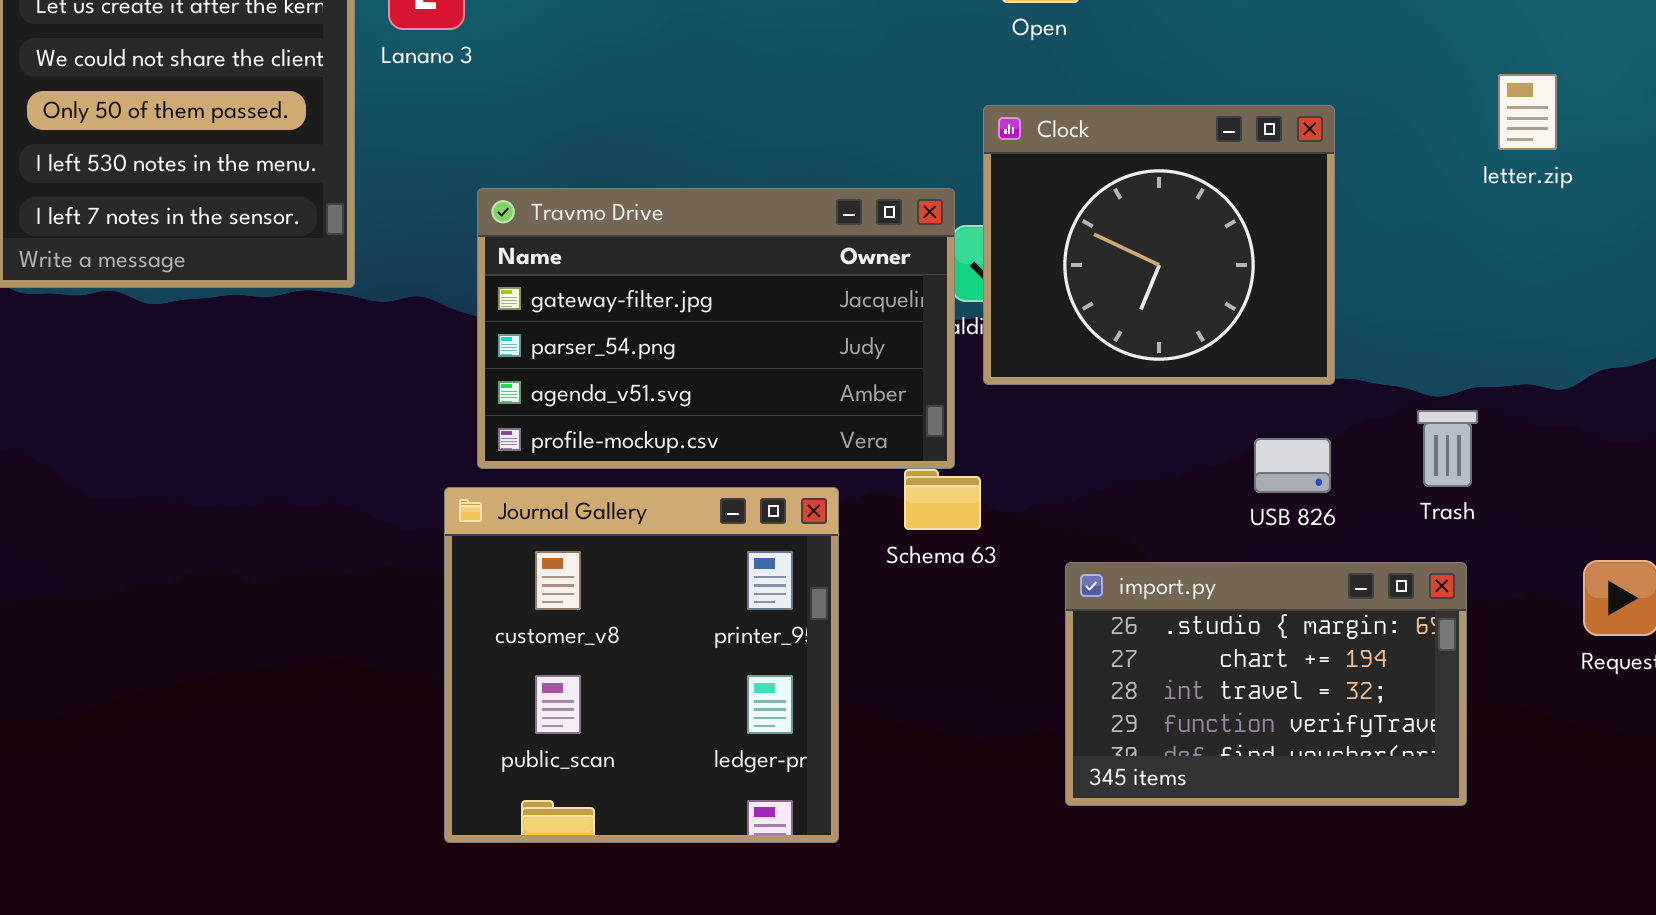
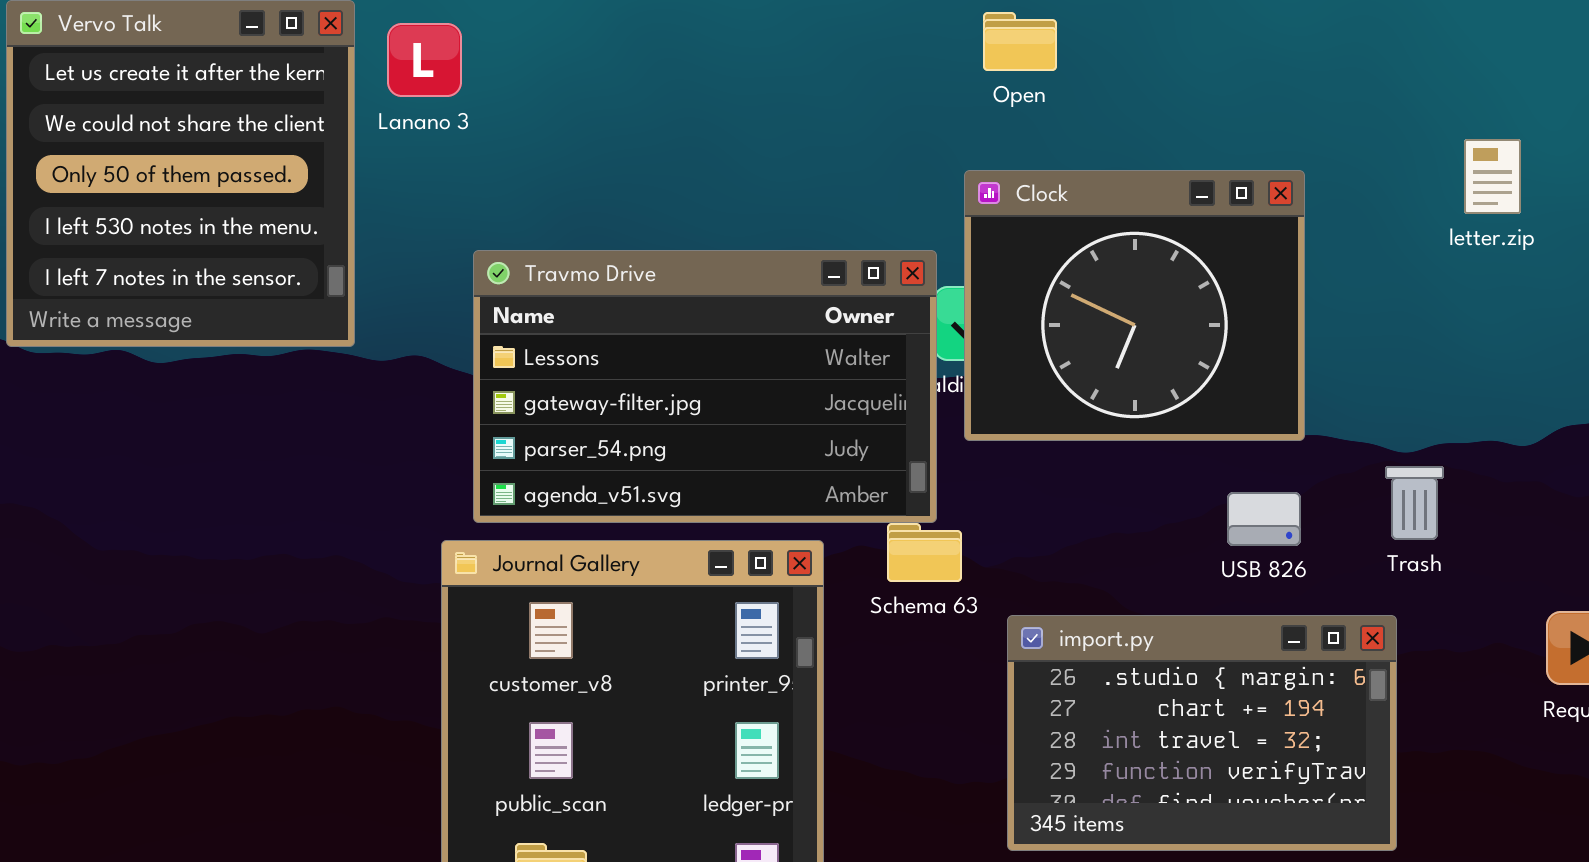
Travmo Drive: [477,188,955,469] -> [473,250,937,523], scrolled up 1 row
import.py: [1065,562,1467,806] -> [1007,615,1397,851], moved

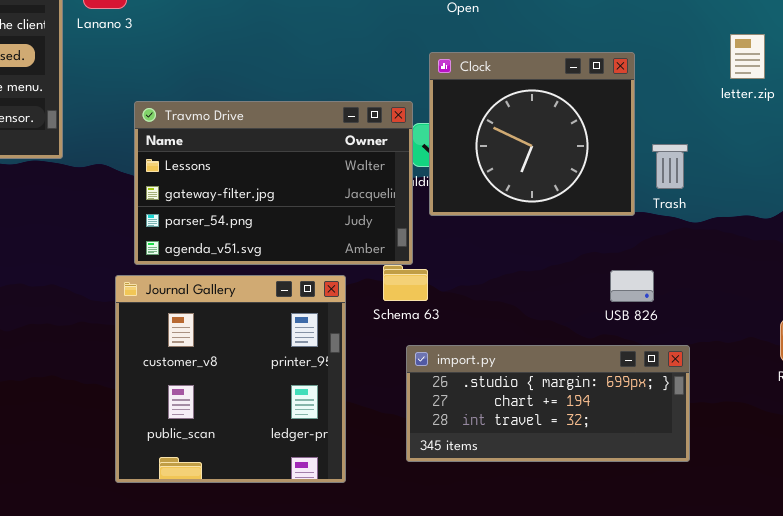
Trash: [1385,466,1444,540] -> [652,144,688,189], moved
USB 826: [1227,492,1301,546] -> [610,270,654,302], moved
import.py: [1007,615,1397,851] -> [406,345,690,462], resized

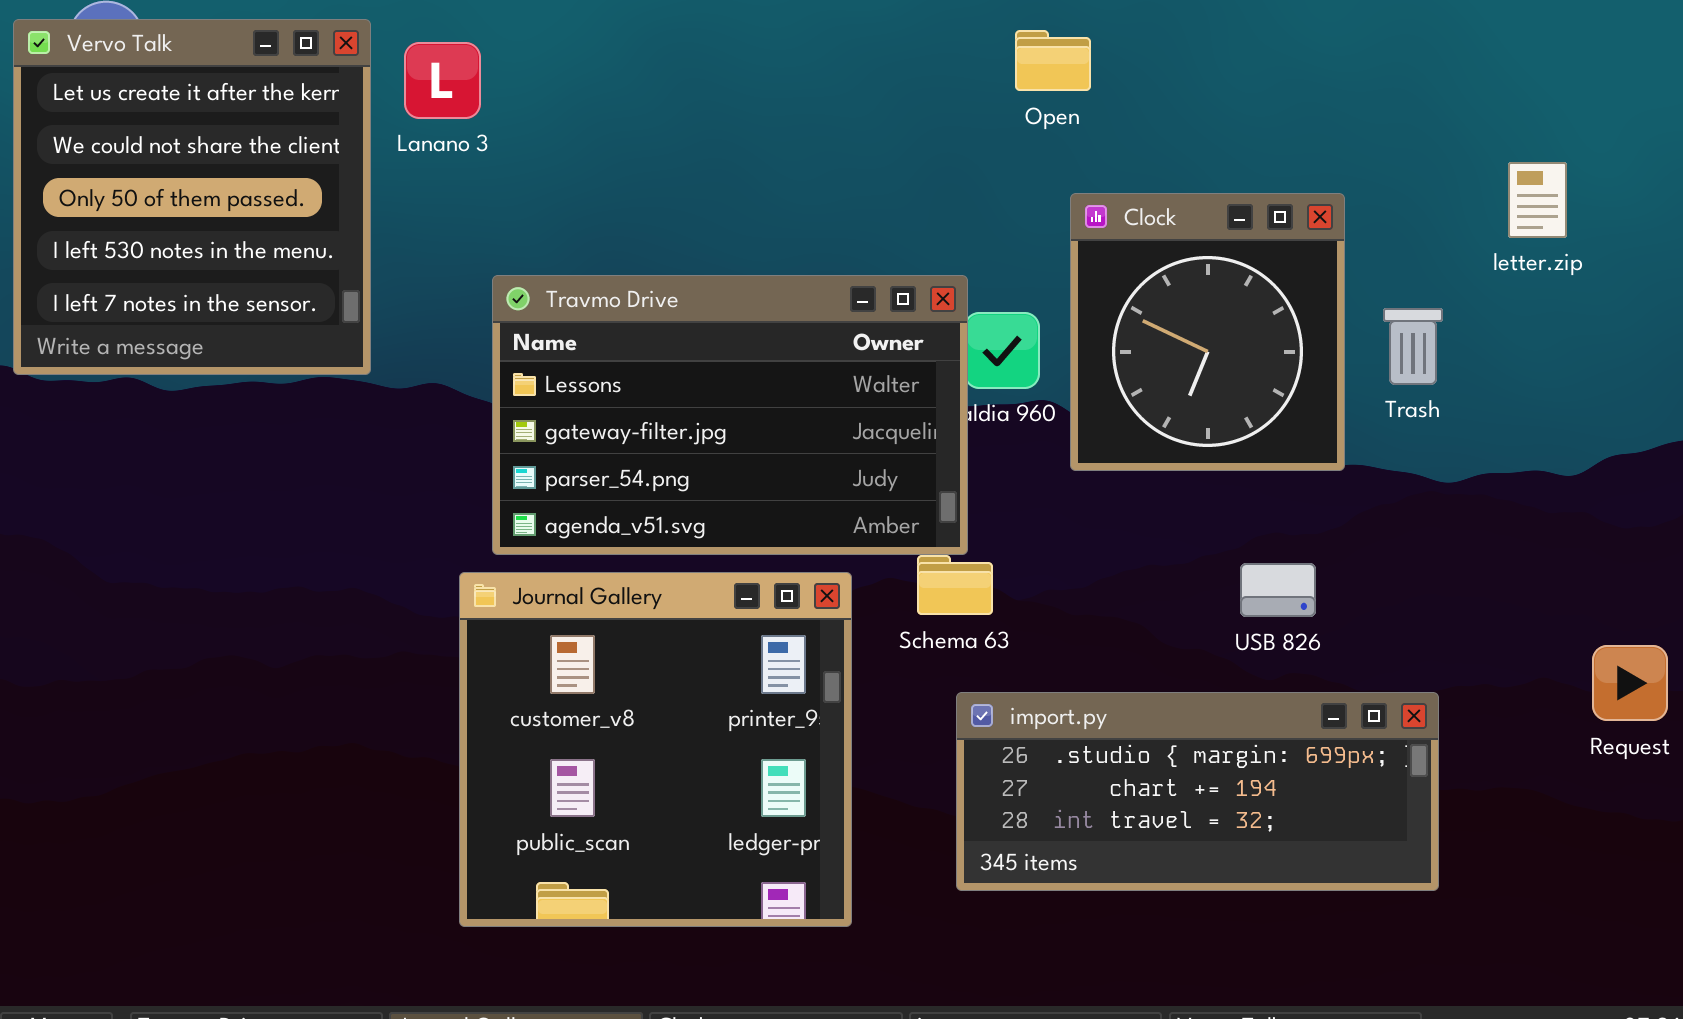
Clock: [429,52,635,216] -> [1070,193,1345,471], resized
Trash: [652,144,688,189] -> [1383,308,1443,385], moved
USB 826: [610,270,654,302] -> [1240,563,1316,617], moved

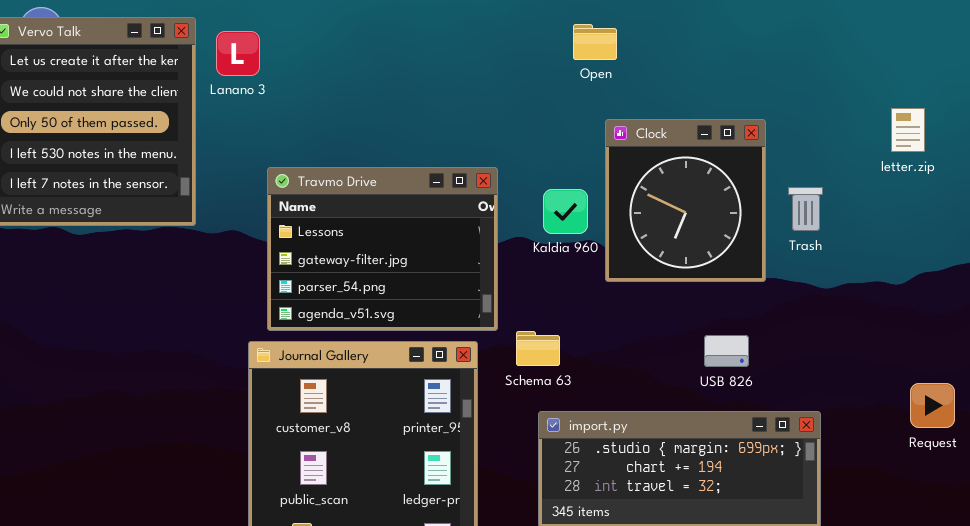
letter.zip: [1508,162,1567,238] -> [891,108,925,152], moved
Travmo Drive: [492,275,968,555] -> [267,167,498,331], resized

